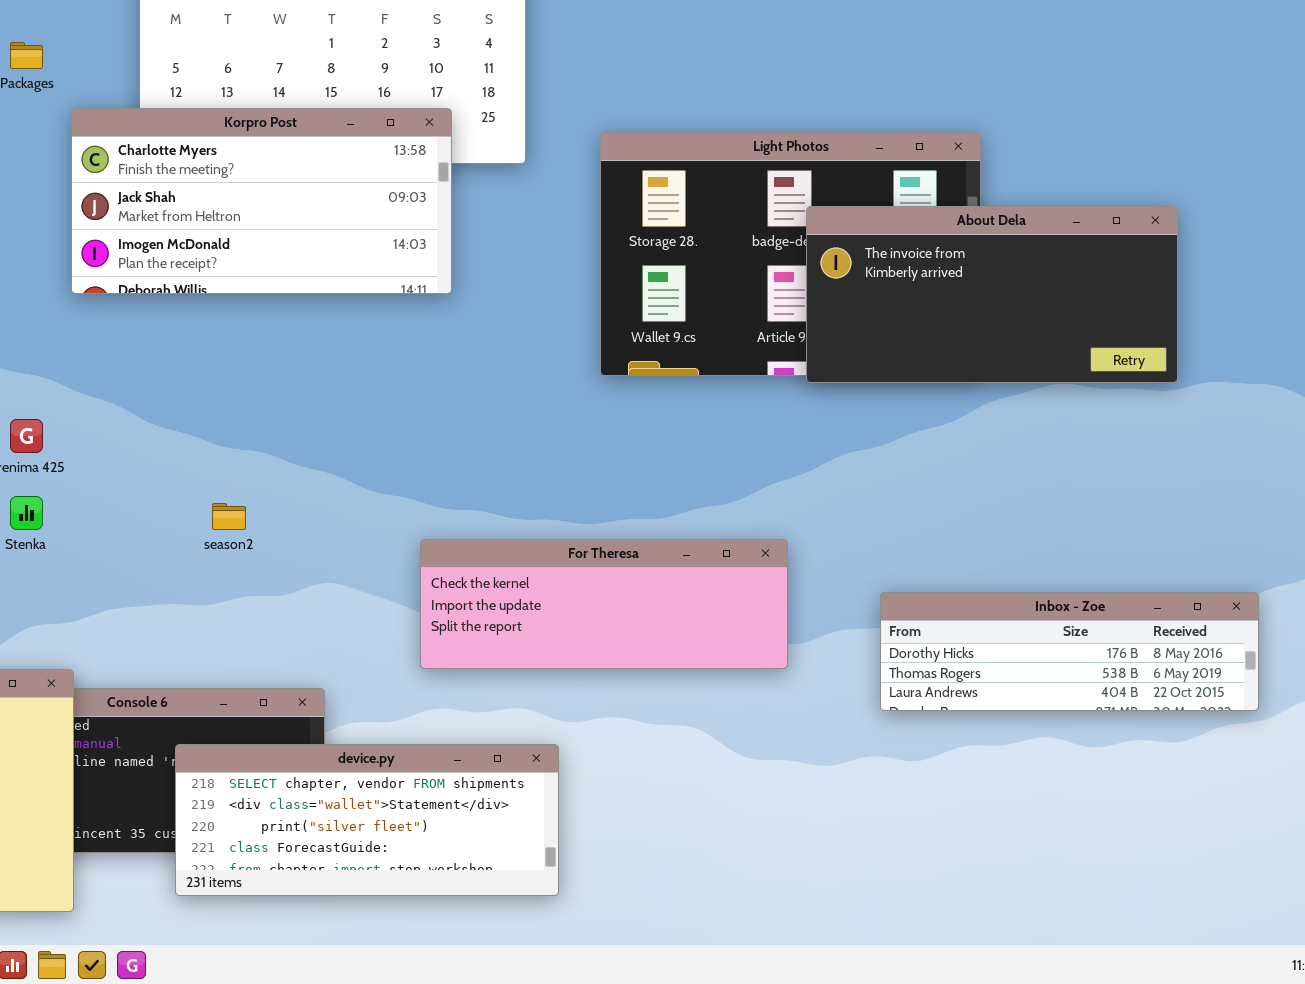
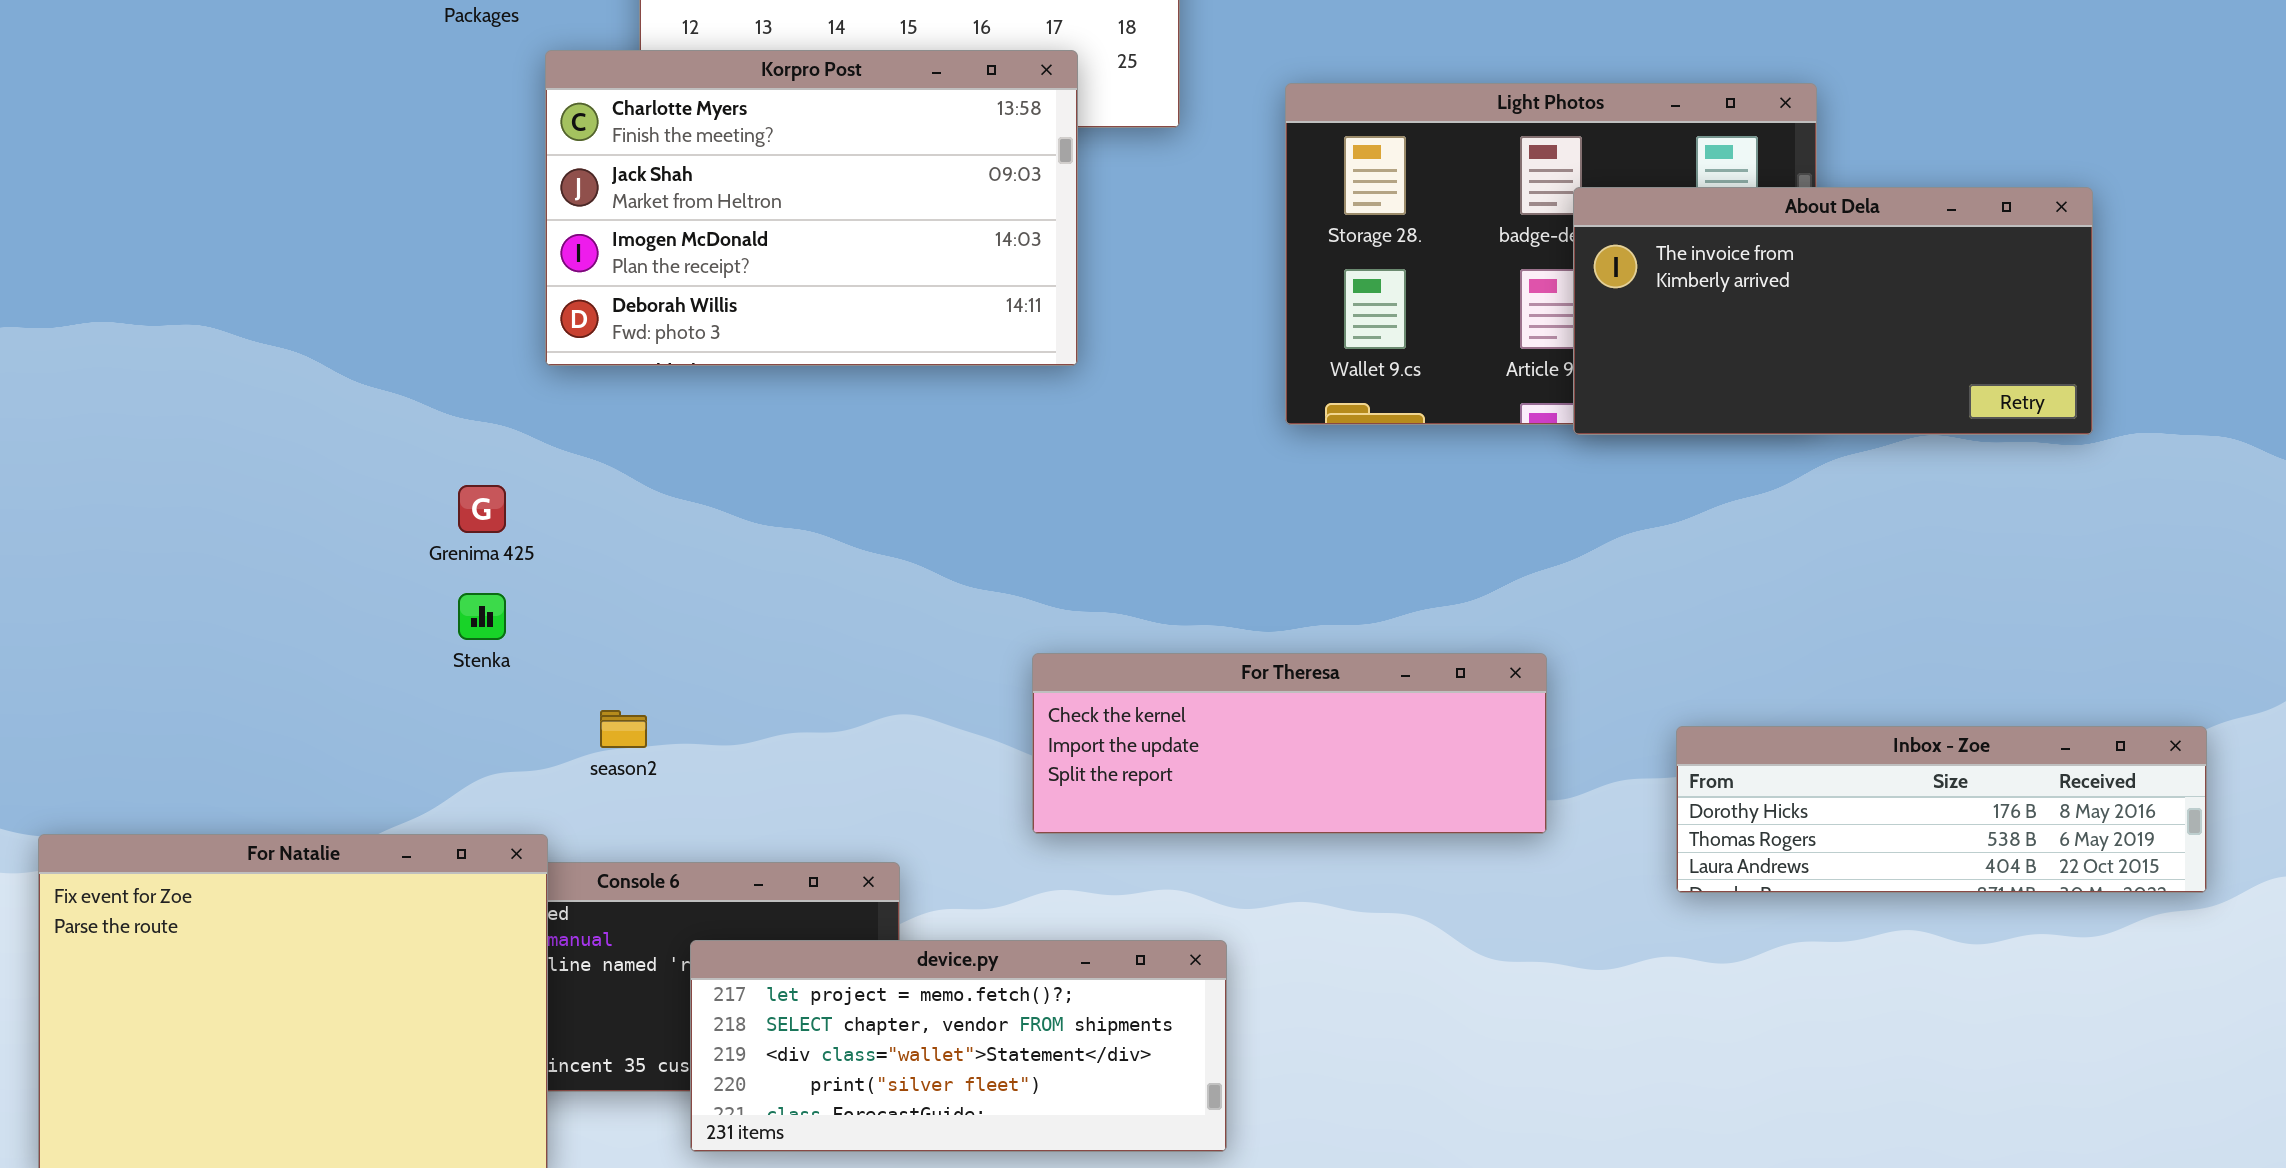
Korpro Post: [71,108,452,294] -> [545,50,1078,366], resized
season2: [212,503,246,530] -> [600,710,647,748], moved
device.py: [175,744,559,896] -> [690,940,1227,1152], scrolled up 1 row

